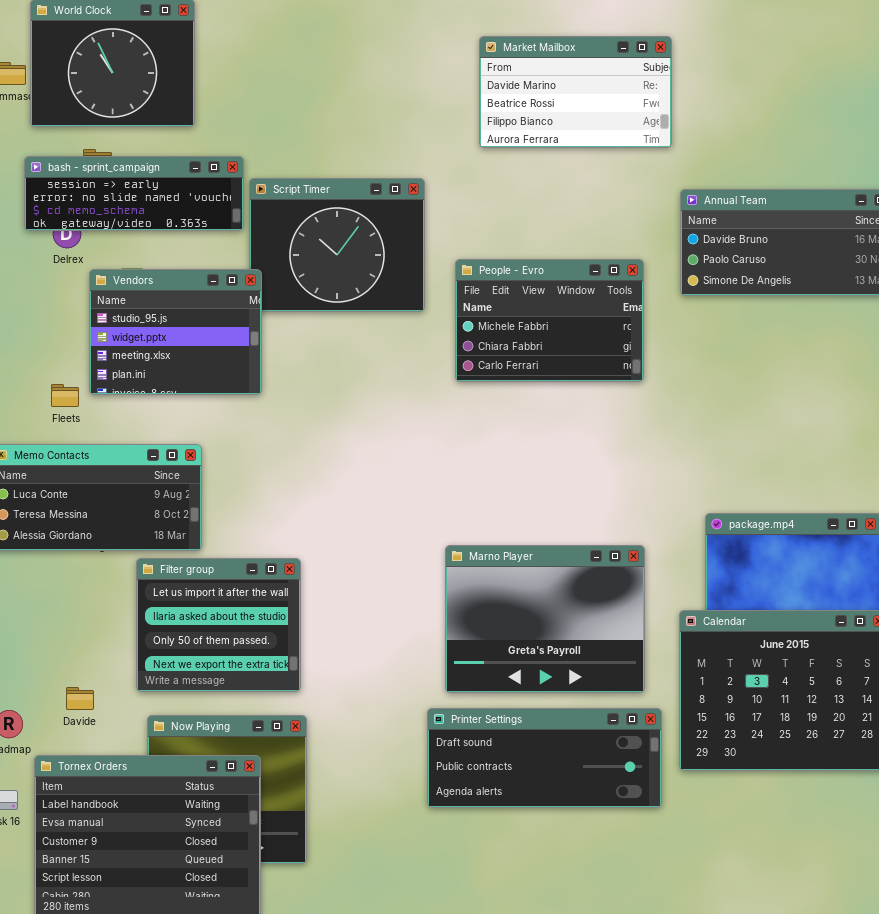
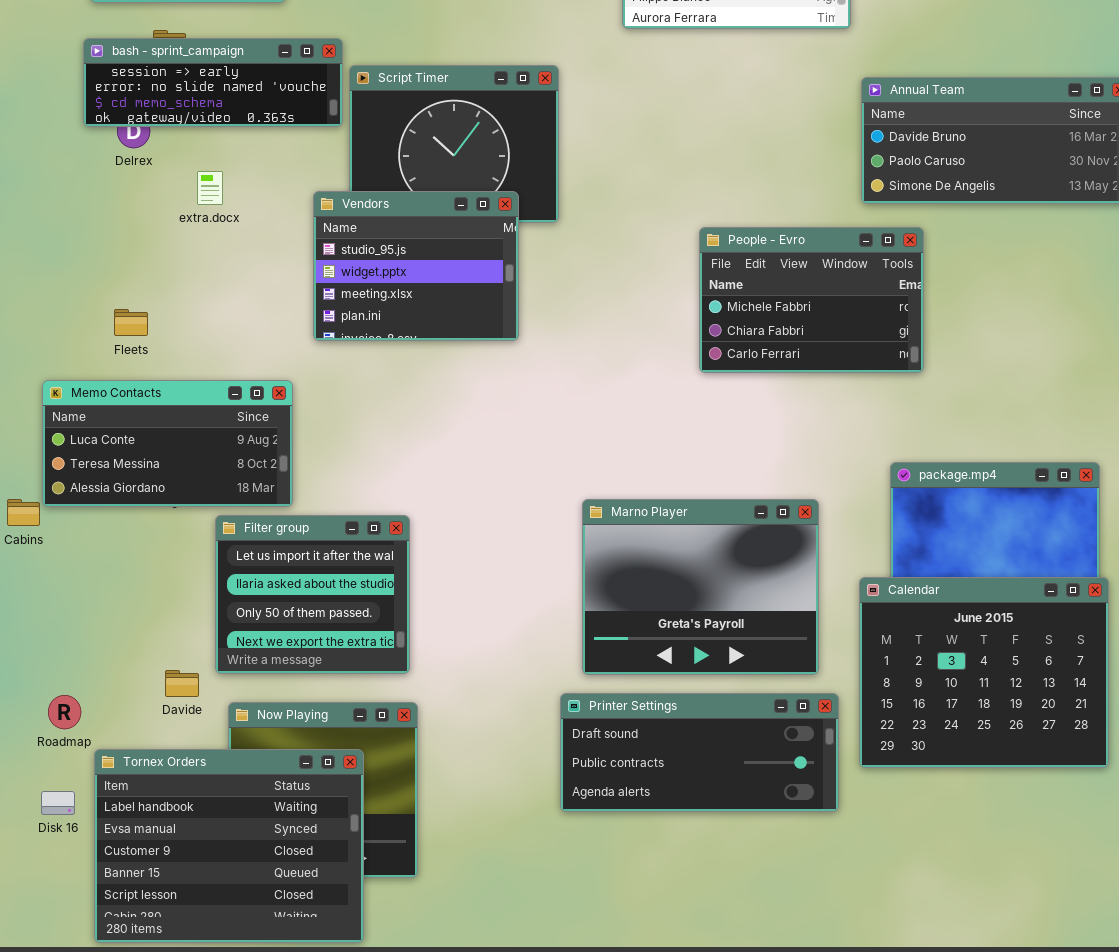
People - Evro: [455,259,644,382] -> [699,227,924,373], moved
Vendors: [89,269,262,395] -> [313,191,519,341], moved
Davide: [66,687,94,710] -> [165,670,199,697], moved

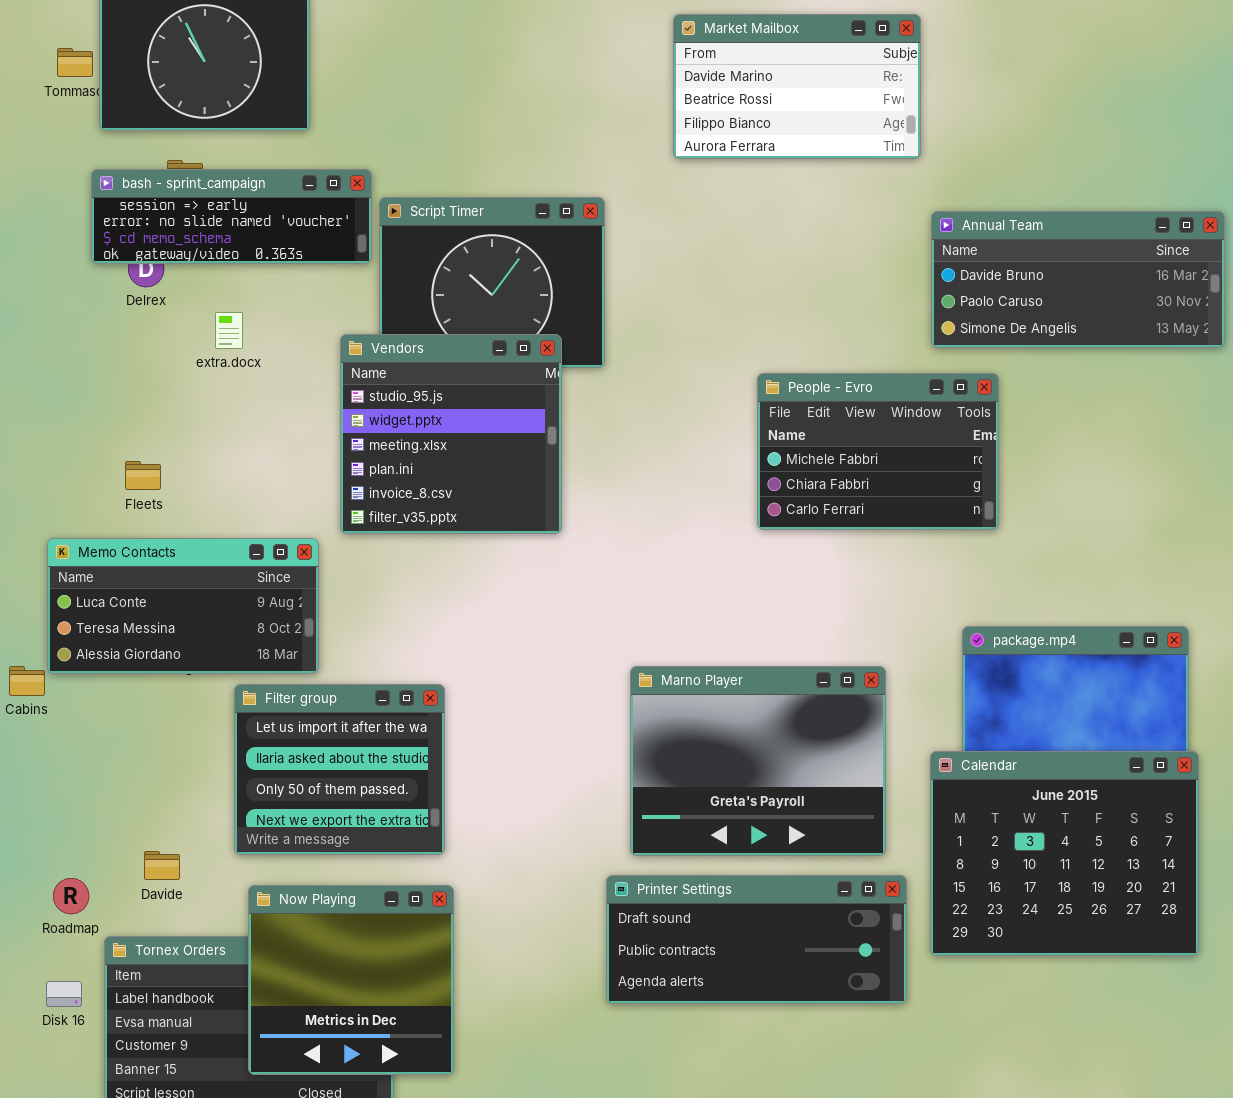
Vendors: [313,191,519,341] -> [340,334,562,534], resized
Davide: [165,670,199,697] -> [144,851,180,880], moved
Now Playing: [228,702,418,878] -> [248,885,454,1075], raised

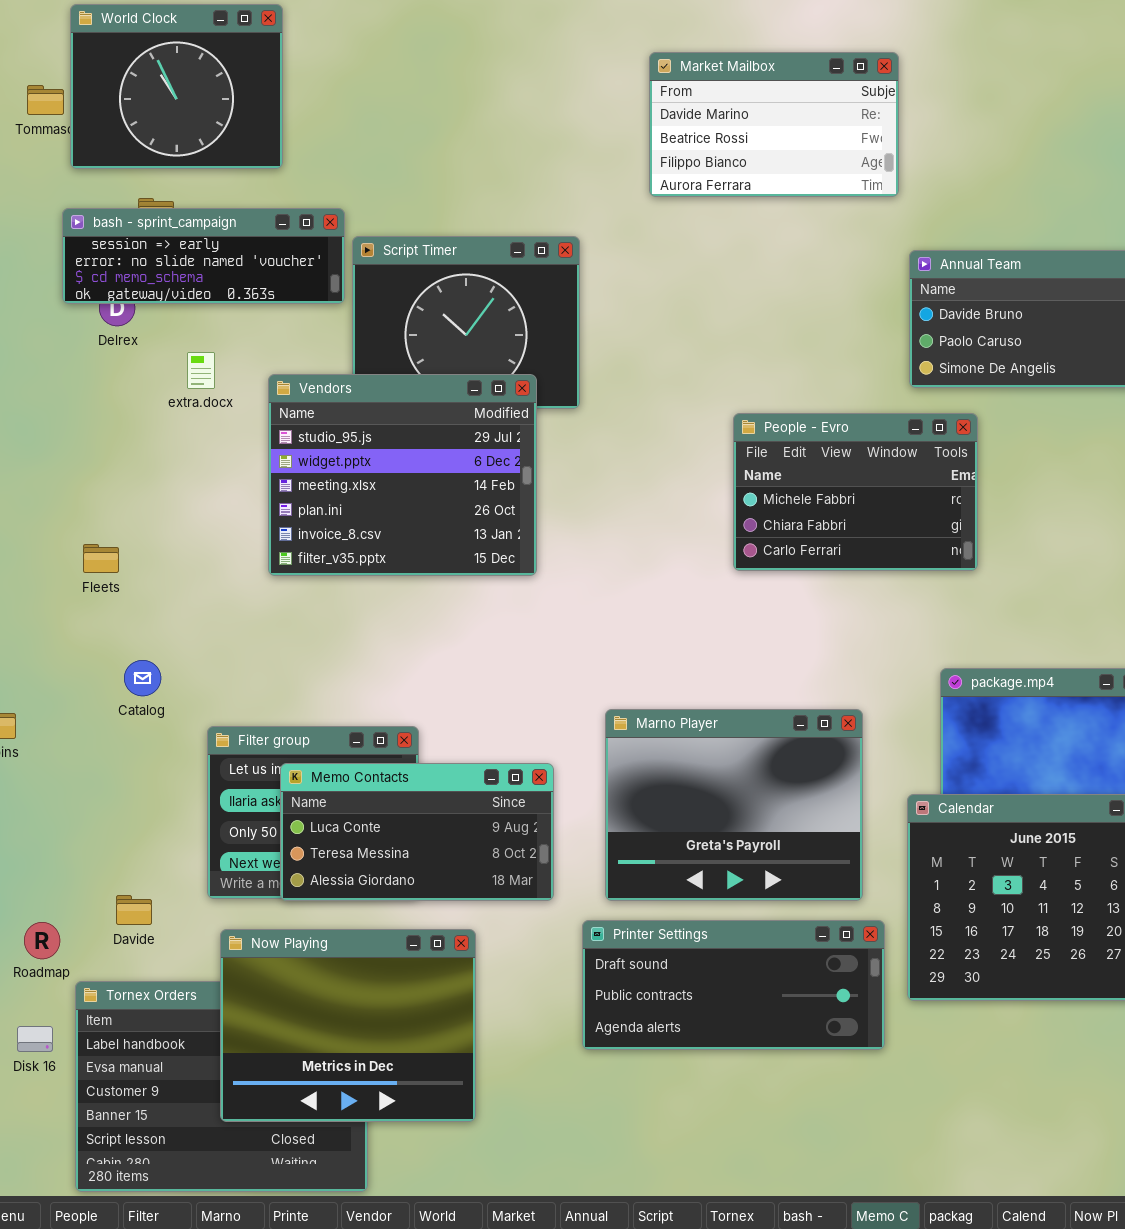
Vendors: [340,334,562,534] -> [268,374,537,576], resized
Fleets: [125,461,161,490] -> [83,544,119,573], moved
Memo Contacts: [47,538,319,674] -> [280,763,554,901], moved
Now Playing: [248,885,454,1075] -> [220,929,476,1122], resized

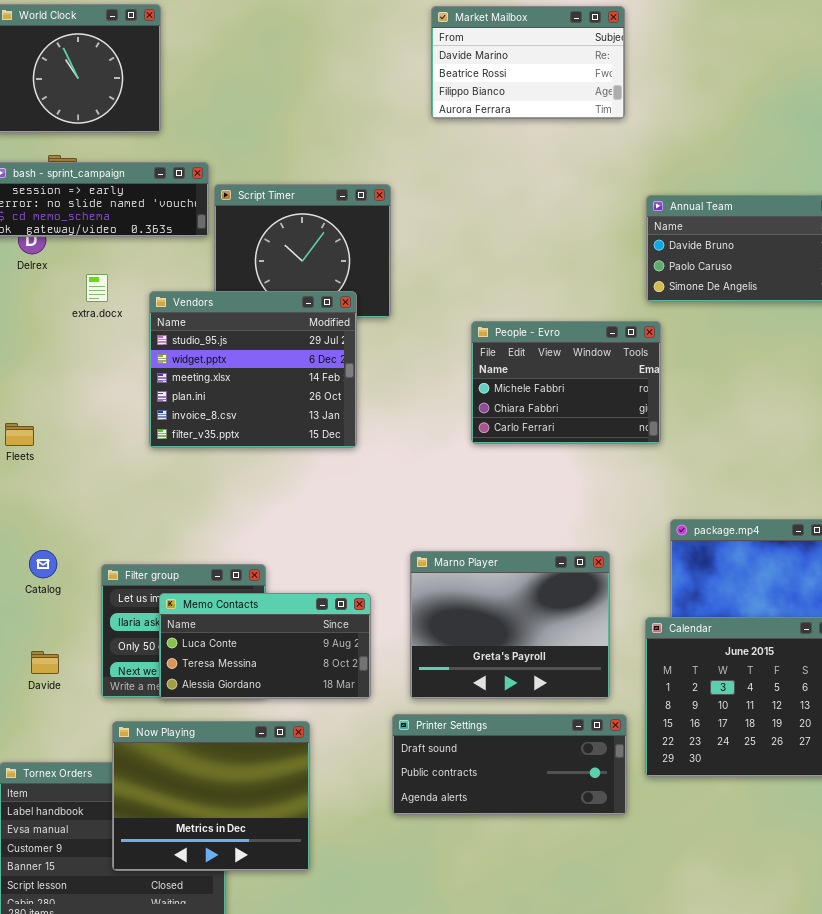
Market Mailbox: [649,52,899,197] -> [431,6,625,119], moved
People - Evro: [733,413,978,571] -> [471,321,661,444], moved
Catalog: [124,660,161,696] -> [29,550,57,578], moved
Davide: [116,895,152,925] -> [31,651,59,674], moved

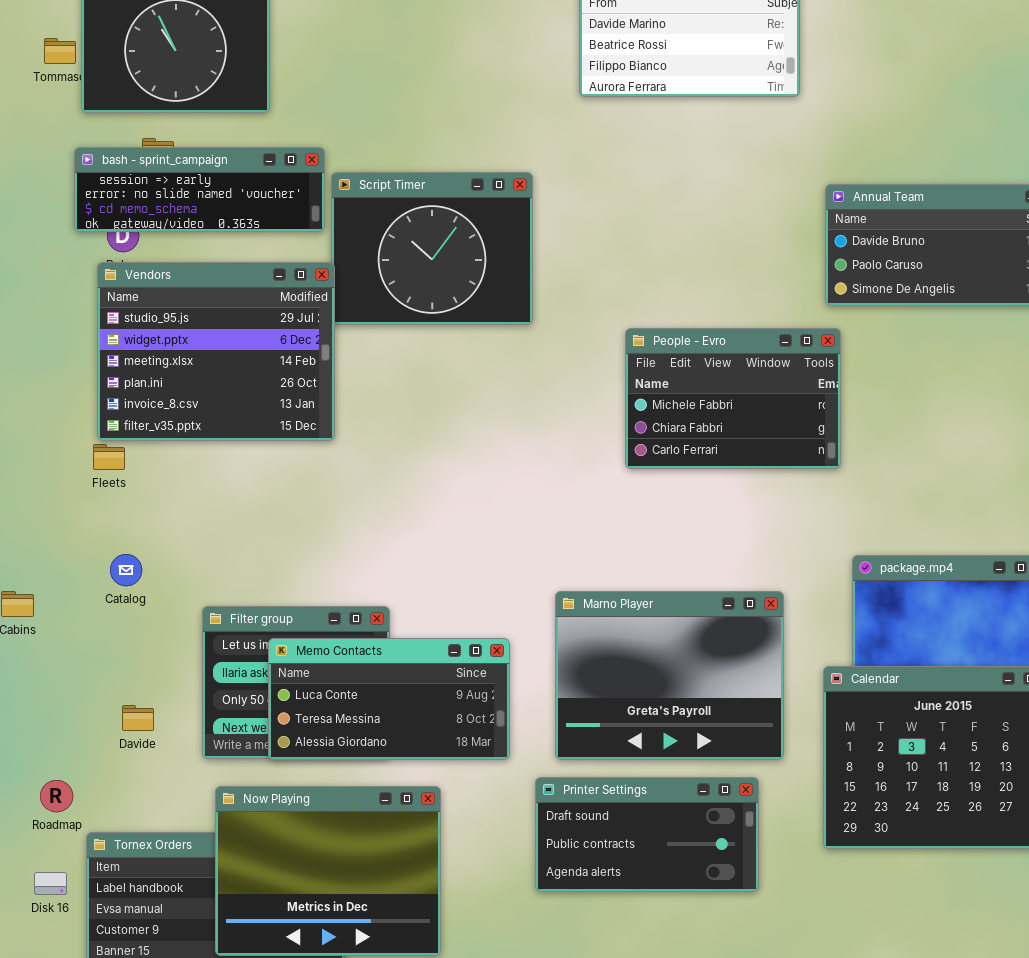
Vendors: [149,291,357,448] -> [97,262,335,441], moved
Catalog: [29,550,57,578] -> [110,554,142,586], moved
Printer Settings: [392,714,627,815] -> [535,777,759,892], resized

